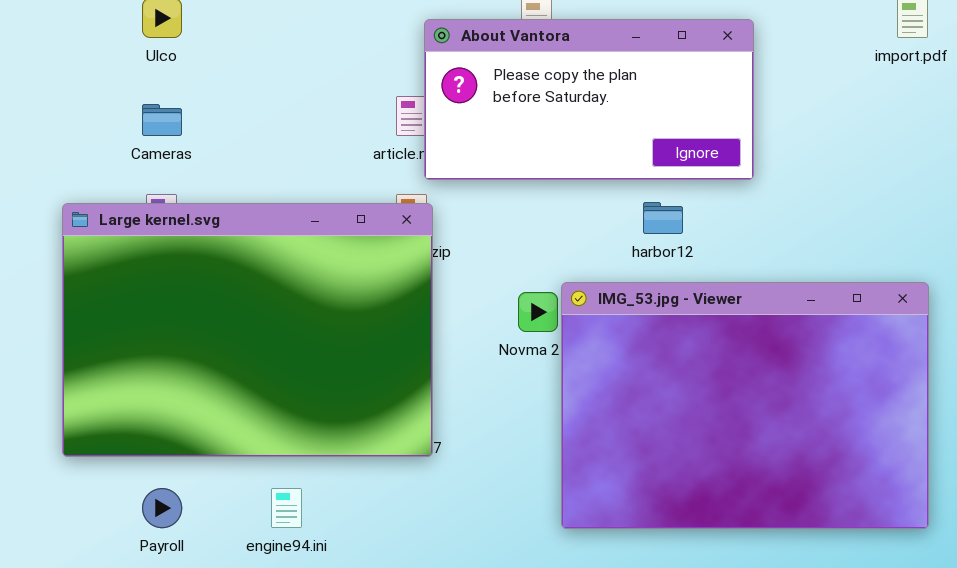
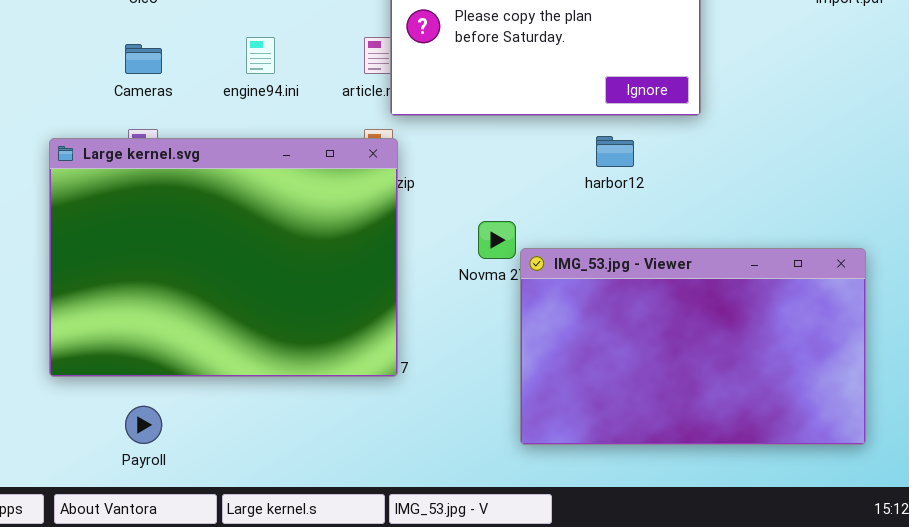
IMG_53.jpg - Viewer: [561,282,929,529] -> [520,248,866,445], resized
engine94.ini: [271,488,302,528] -> [246,37,275,74], moved

